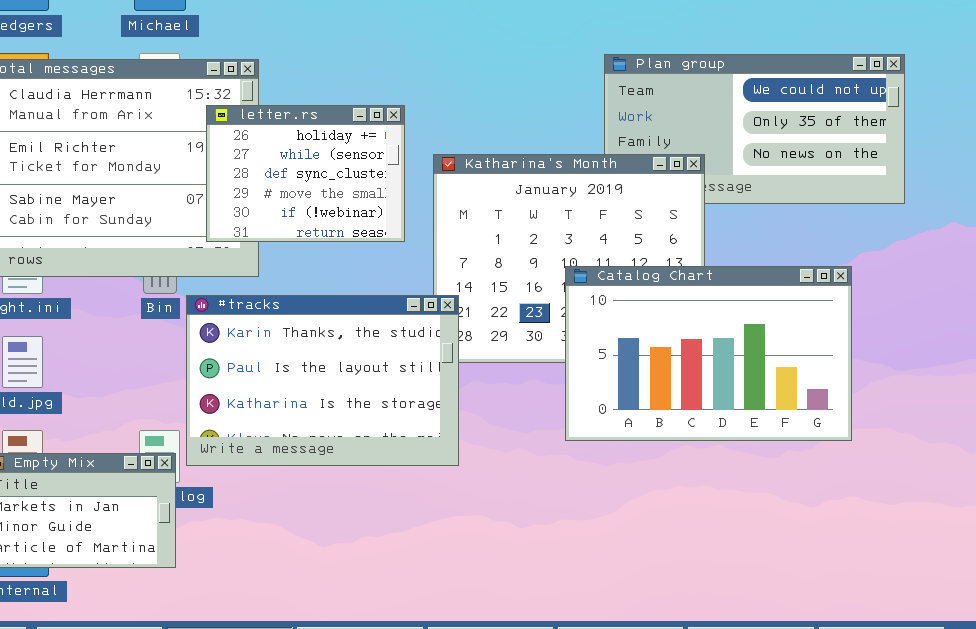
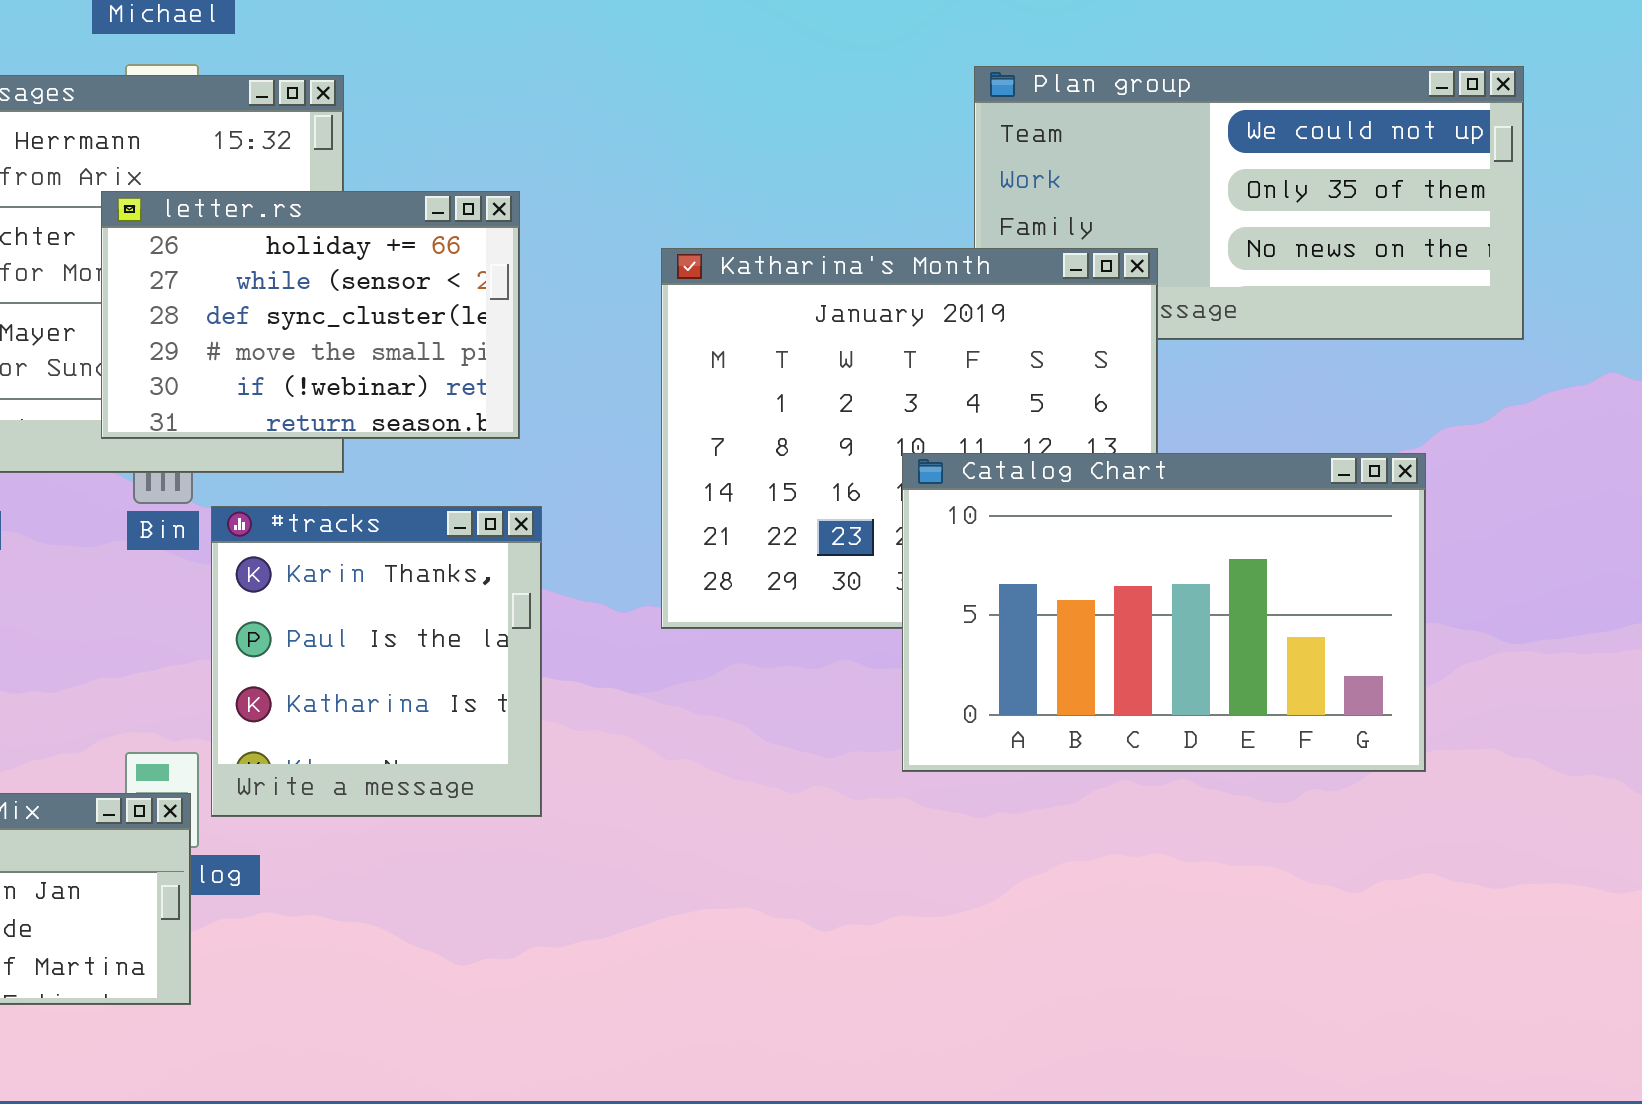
letter.rs: [206,105,405,242] -> [101,191,520,439], moved, resized
#tracks: [186,295,459,466] -> [211,506,542,817], resized

